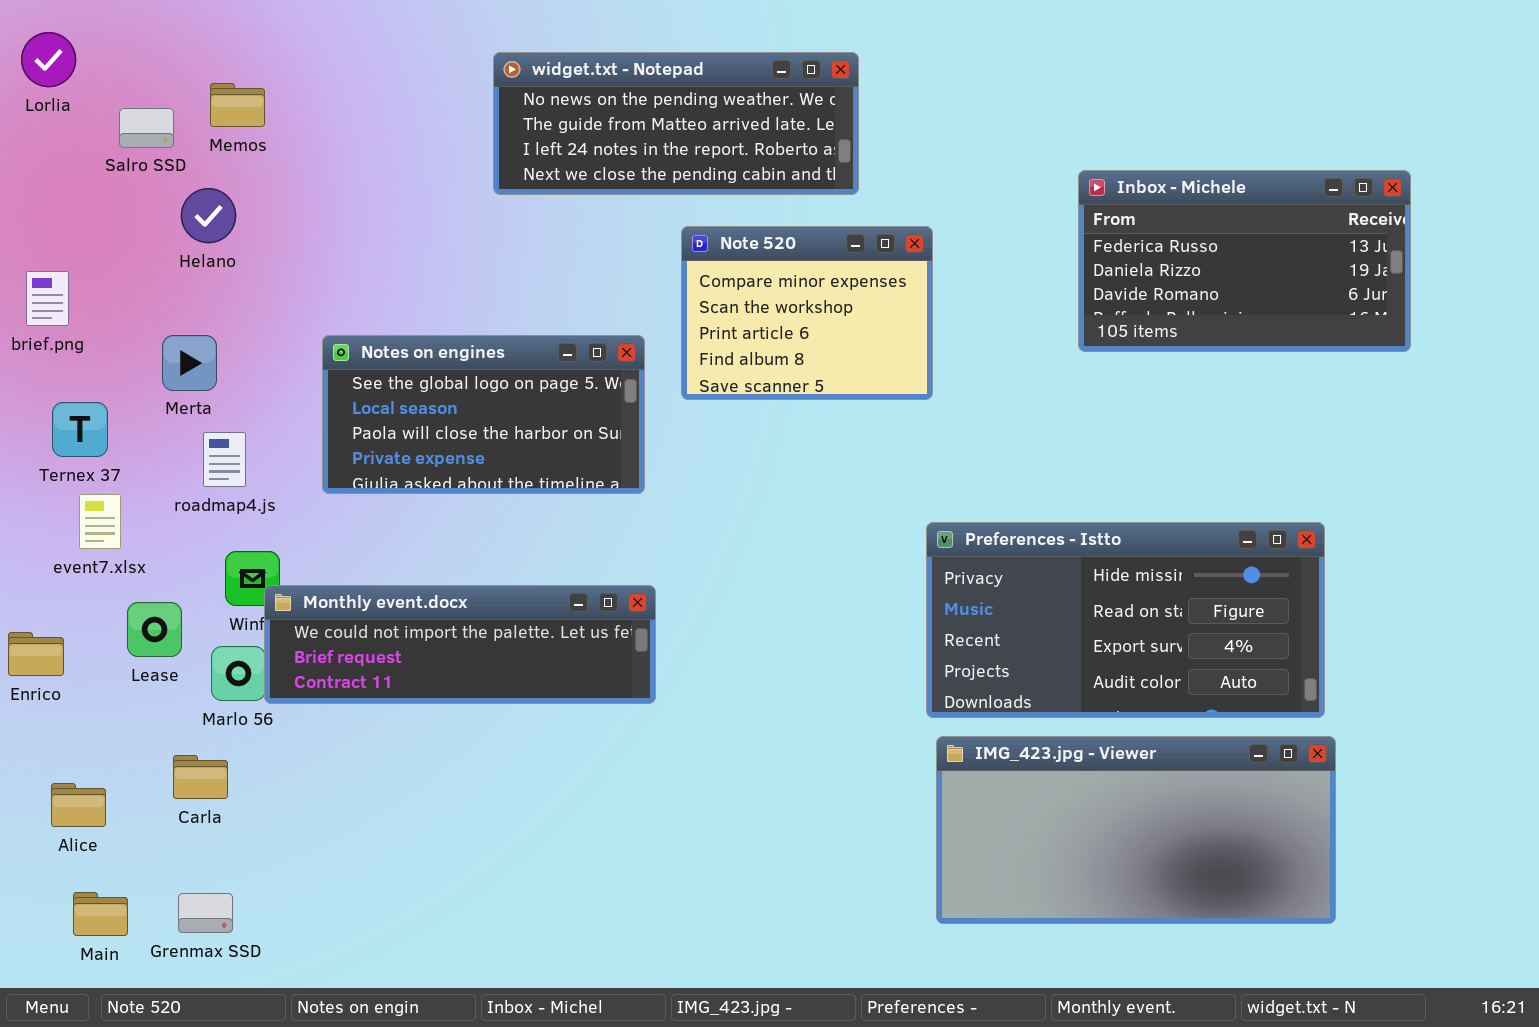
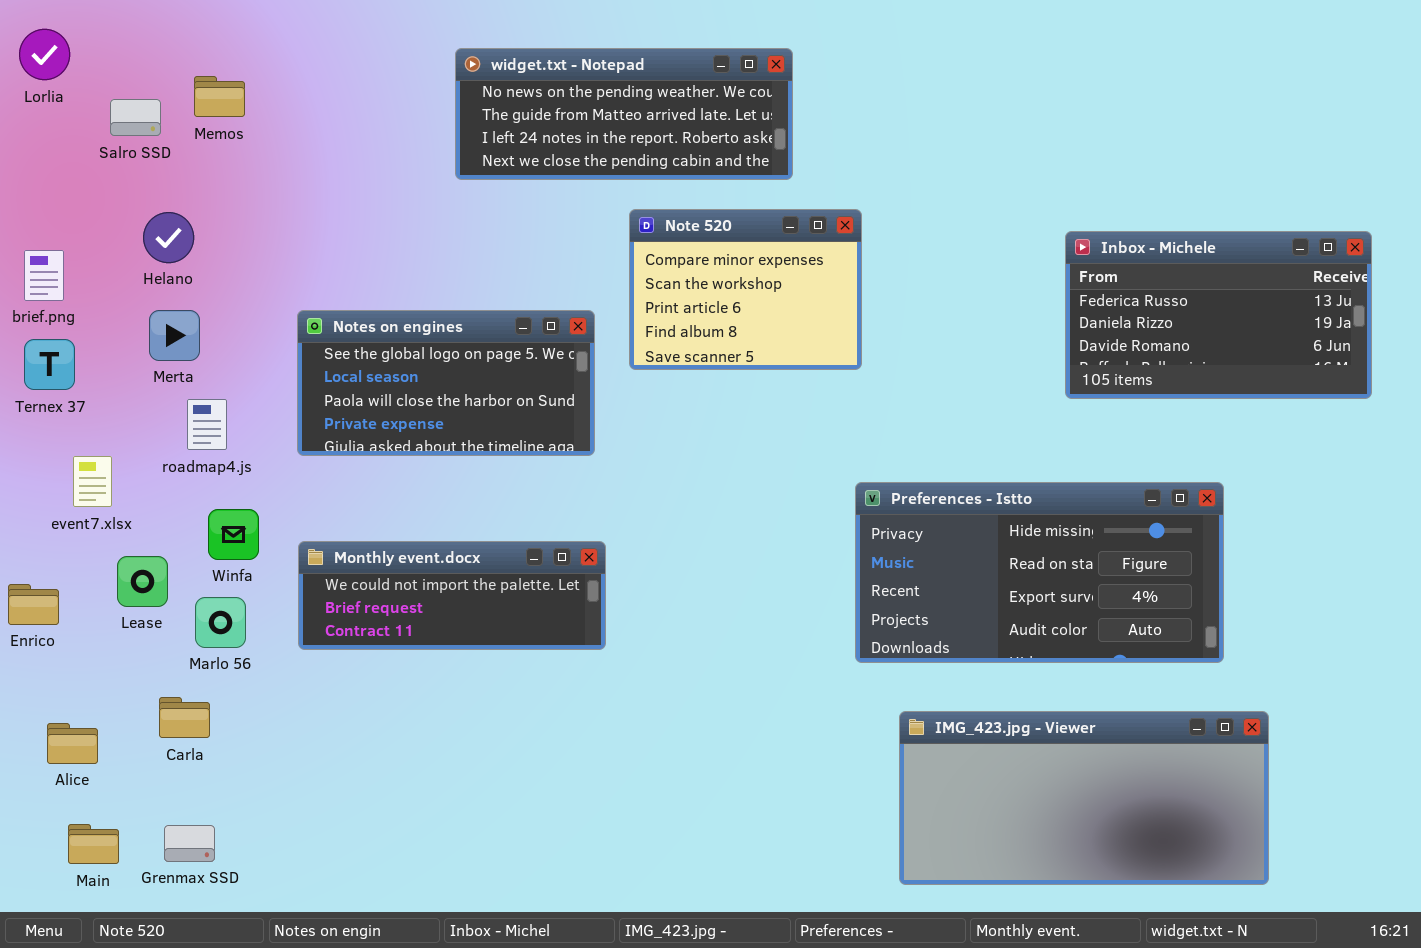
Inbox - Michele: [1078,170,1411,352] -> [1065,231,1372,399], moved
Helano: [181,188,236,243] -> [143,212,194,263], moved
Ternex 37: [52,402,108,457] -> [24,339,75,390], moved
Monthly event.docx: [264,585,656,704] -> [298,541,606,650], resized
IMG_423.jpg - Viewer: [936,736,1336,924] -> [899,711,1269,885], moved

